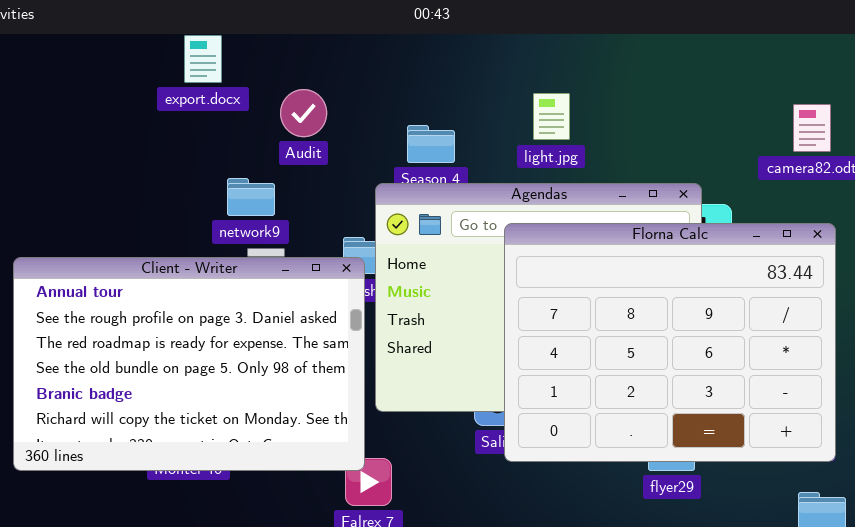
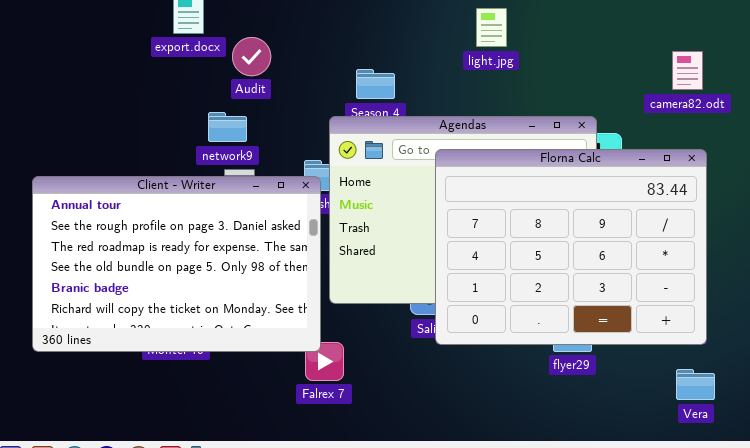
Audit: [280,89,327,137] -> [232,37,271,76], moved
light.jpg: [533,93,570,140] -> [476,8,507,47], moved

